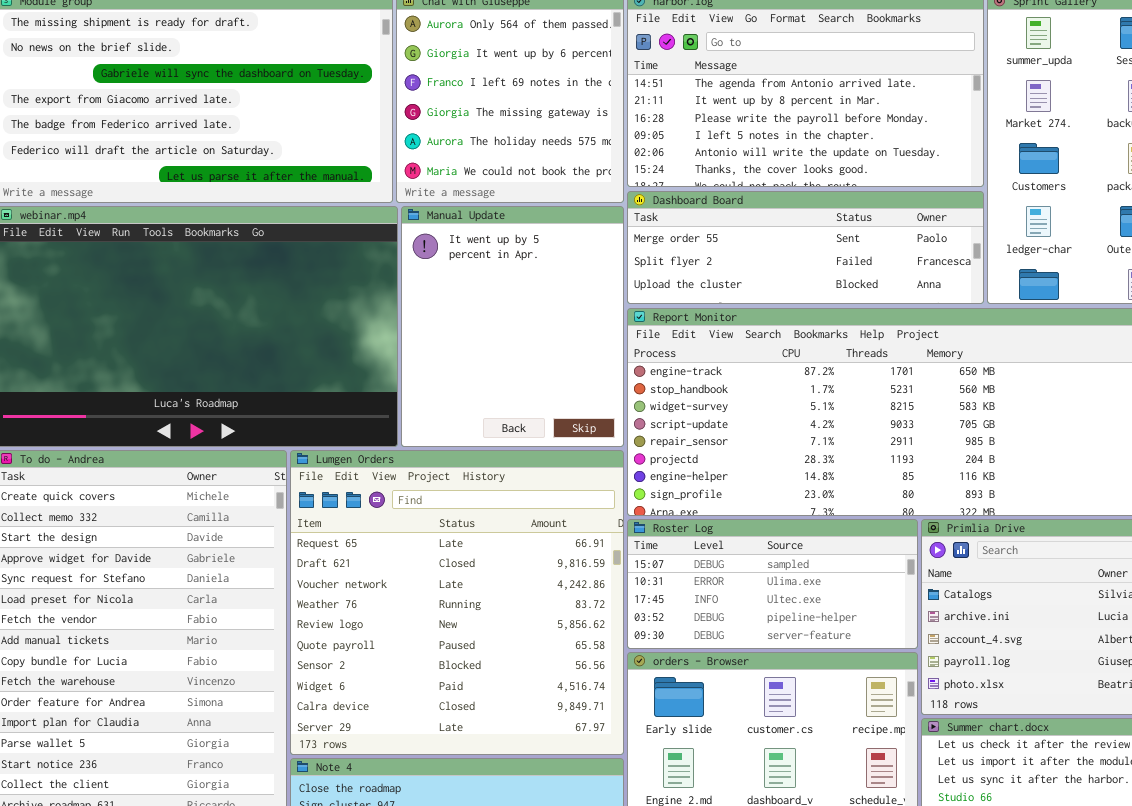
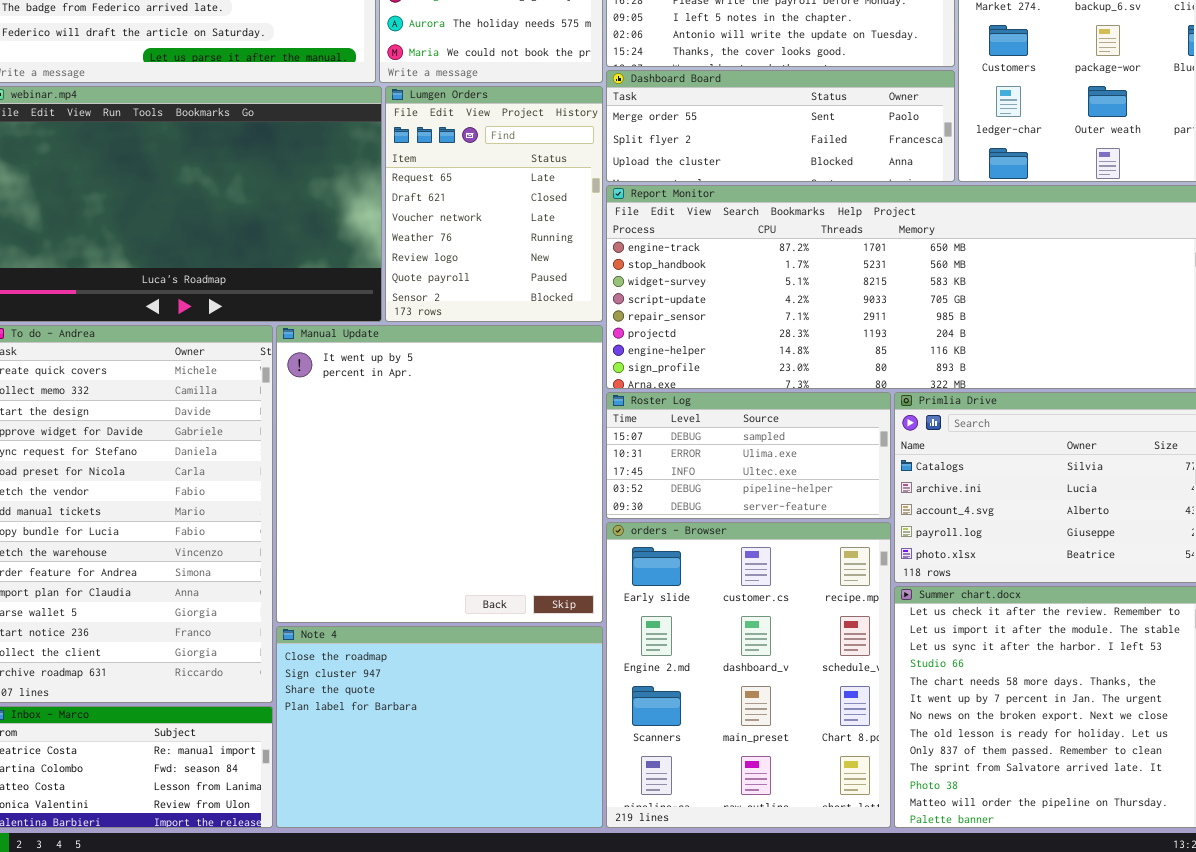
Manual Update: [401,206,624,447] -> [276,325,603,623], moved, resized
Lumgen Orders: [290,450,624,755] -> [385,86,603,322], moved, resized

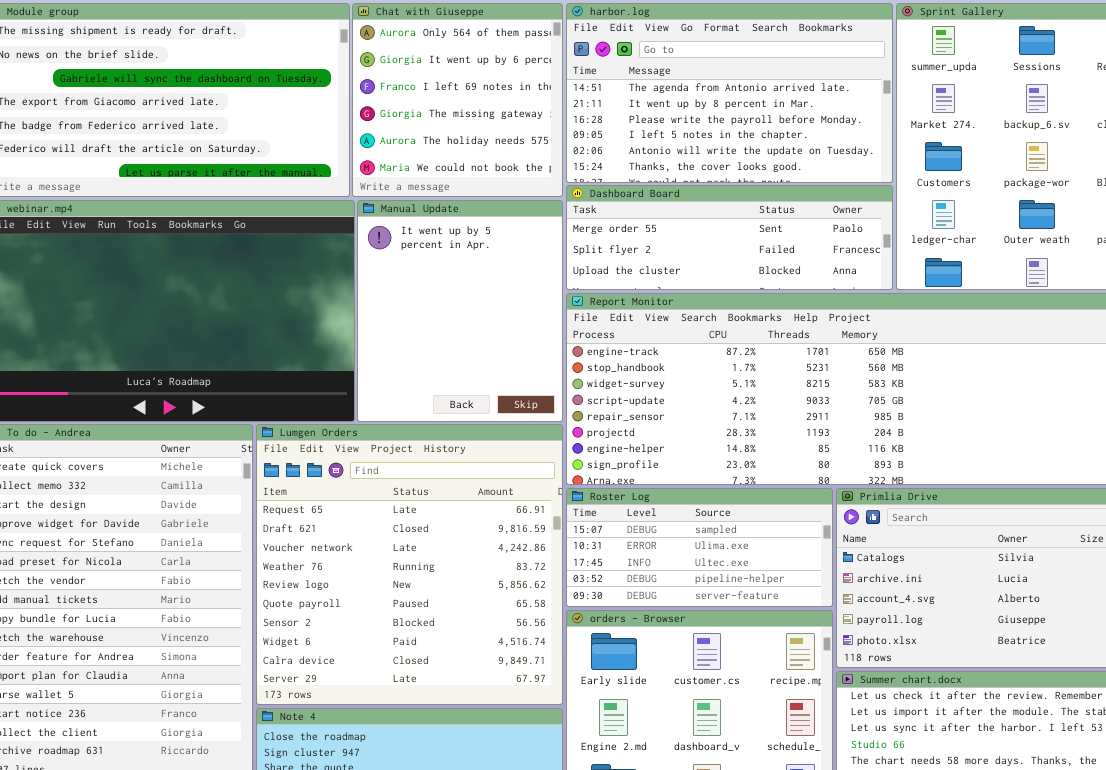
Lumgen Orders: [385,86,603,322] -> [256,424,563,705], moved, resized
Manual Update: [276,325,603,623] -> [357,200,563,422], moved, resized

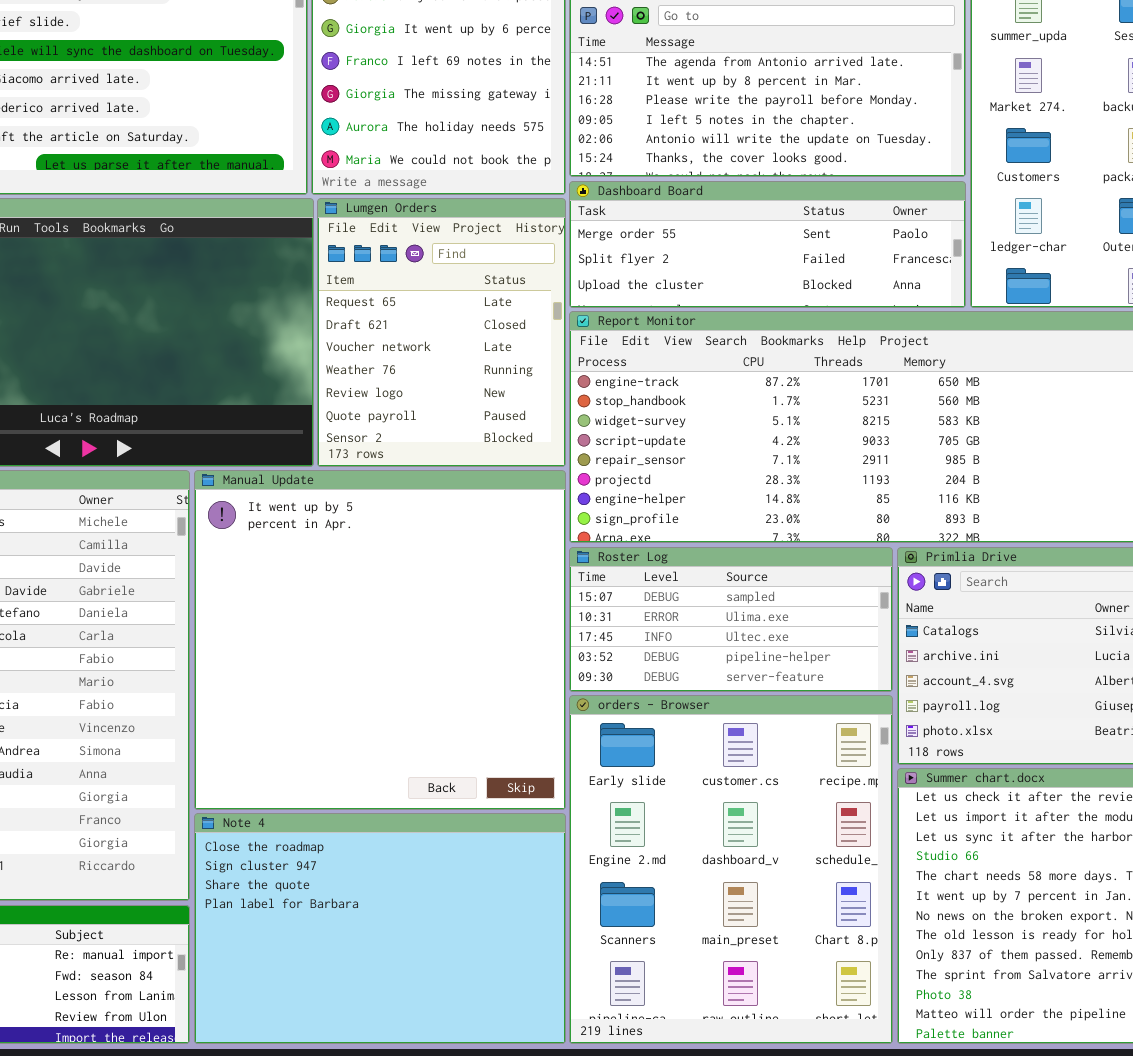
Manual Update: [357,200,563,422] -> [194,470,566,810], moved, resized
Lumgen Orders: [256,424,563,705] -> [317,198,566,467], moved, resized

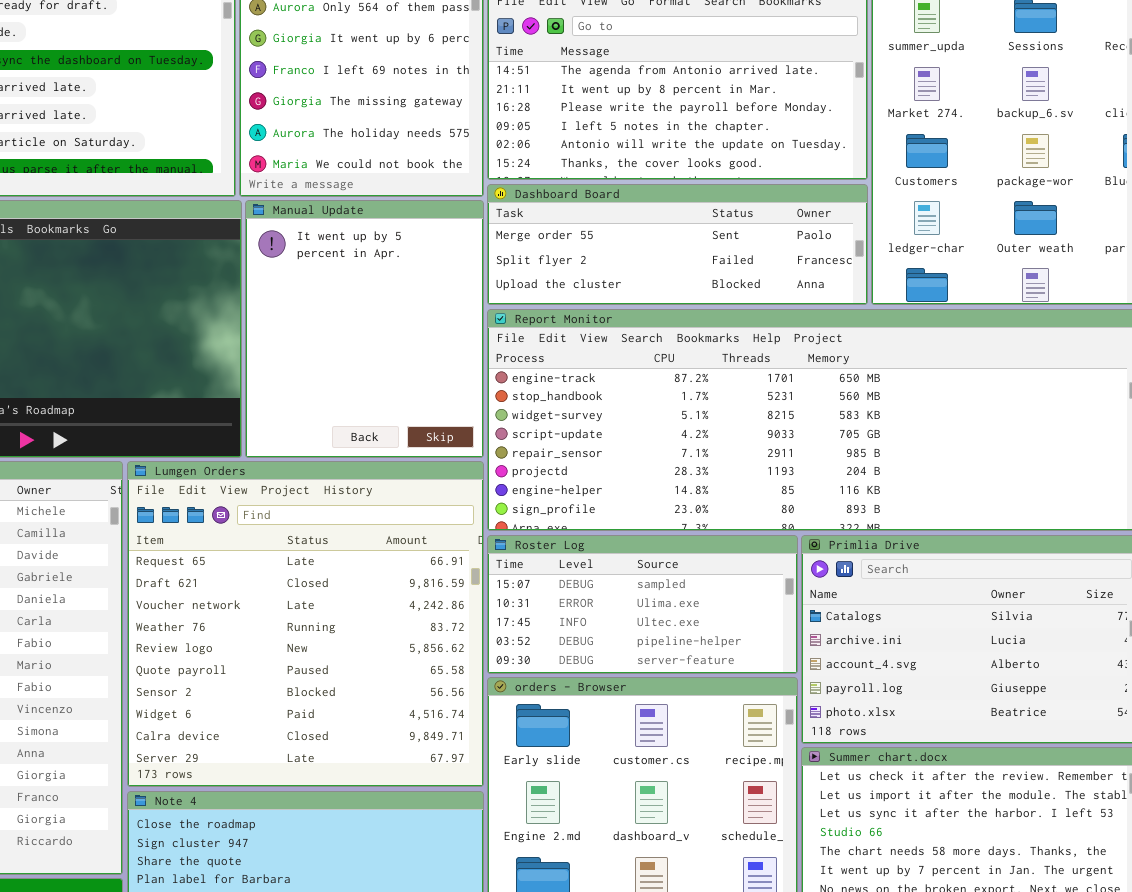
Lumgen Orders: [317,198,566,467] -> [127,461,484,787], moved, resized
Manual Update: [194,470,566,810] -> [245,200,484,458], moved, resized

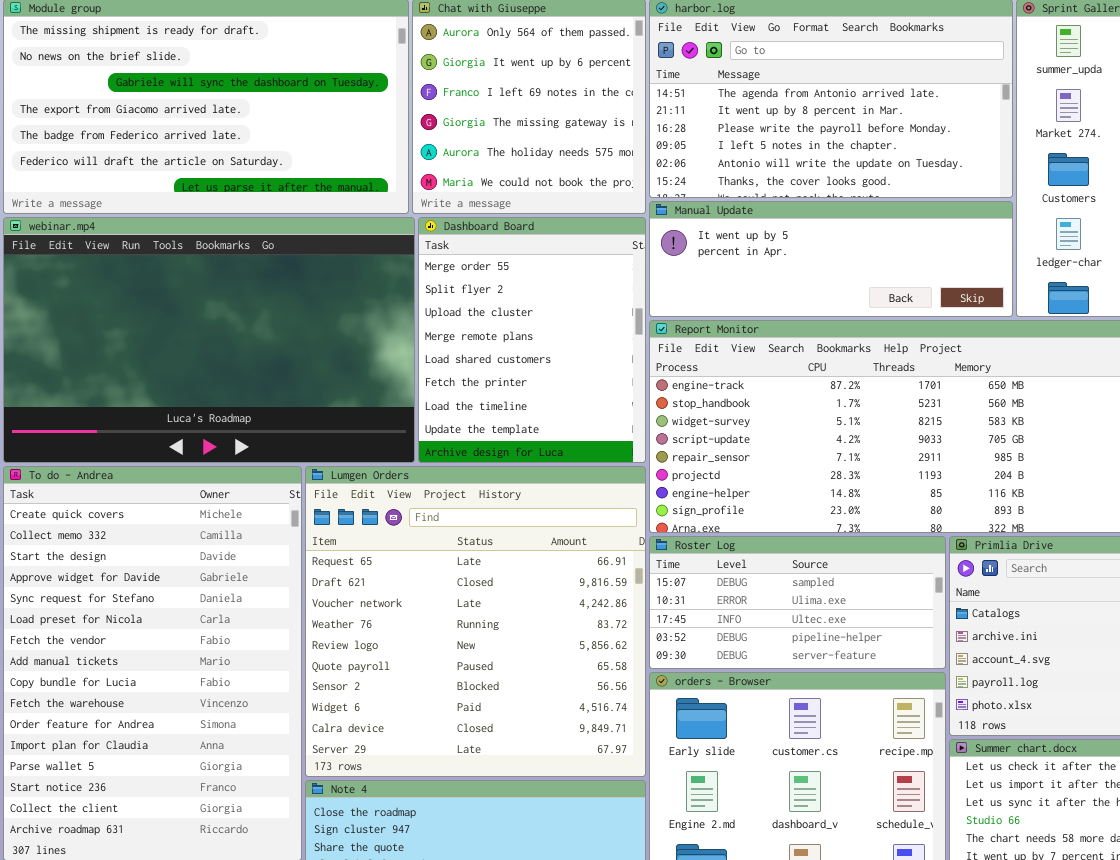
Dashboard Board: [487,184,868,305] -> [418,217,646,463], moved, resized
Manual Update: [245,200,484,458] -> [649,201,1013,317], moved, resized

